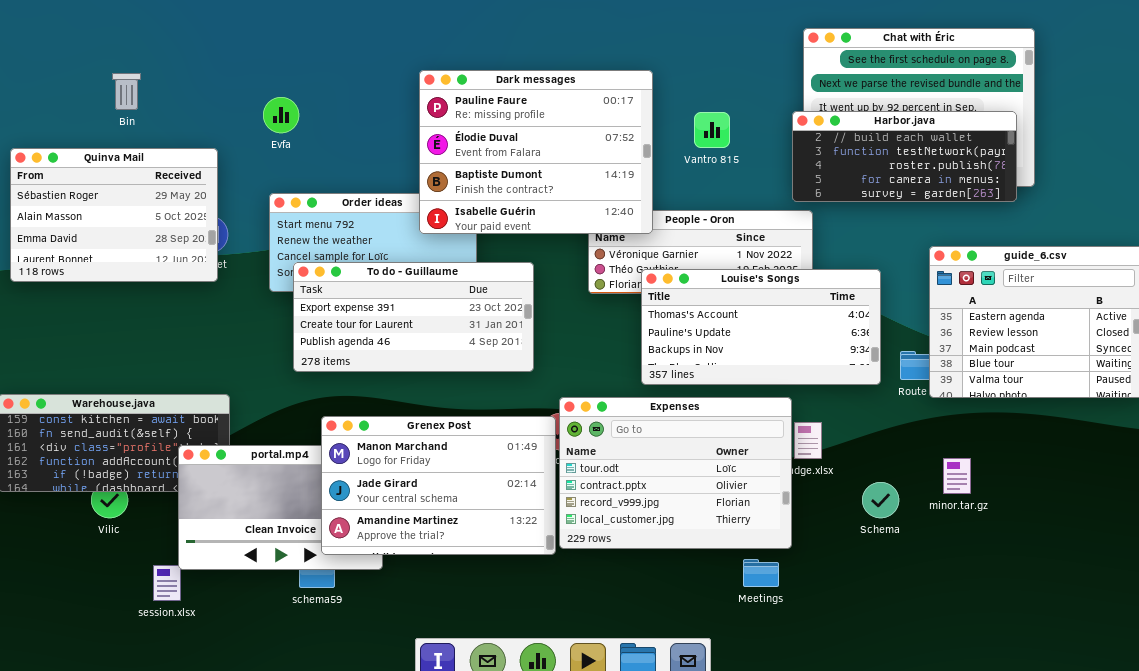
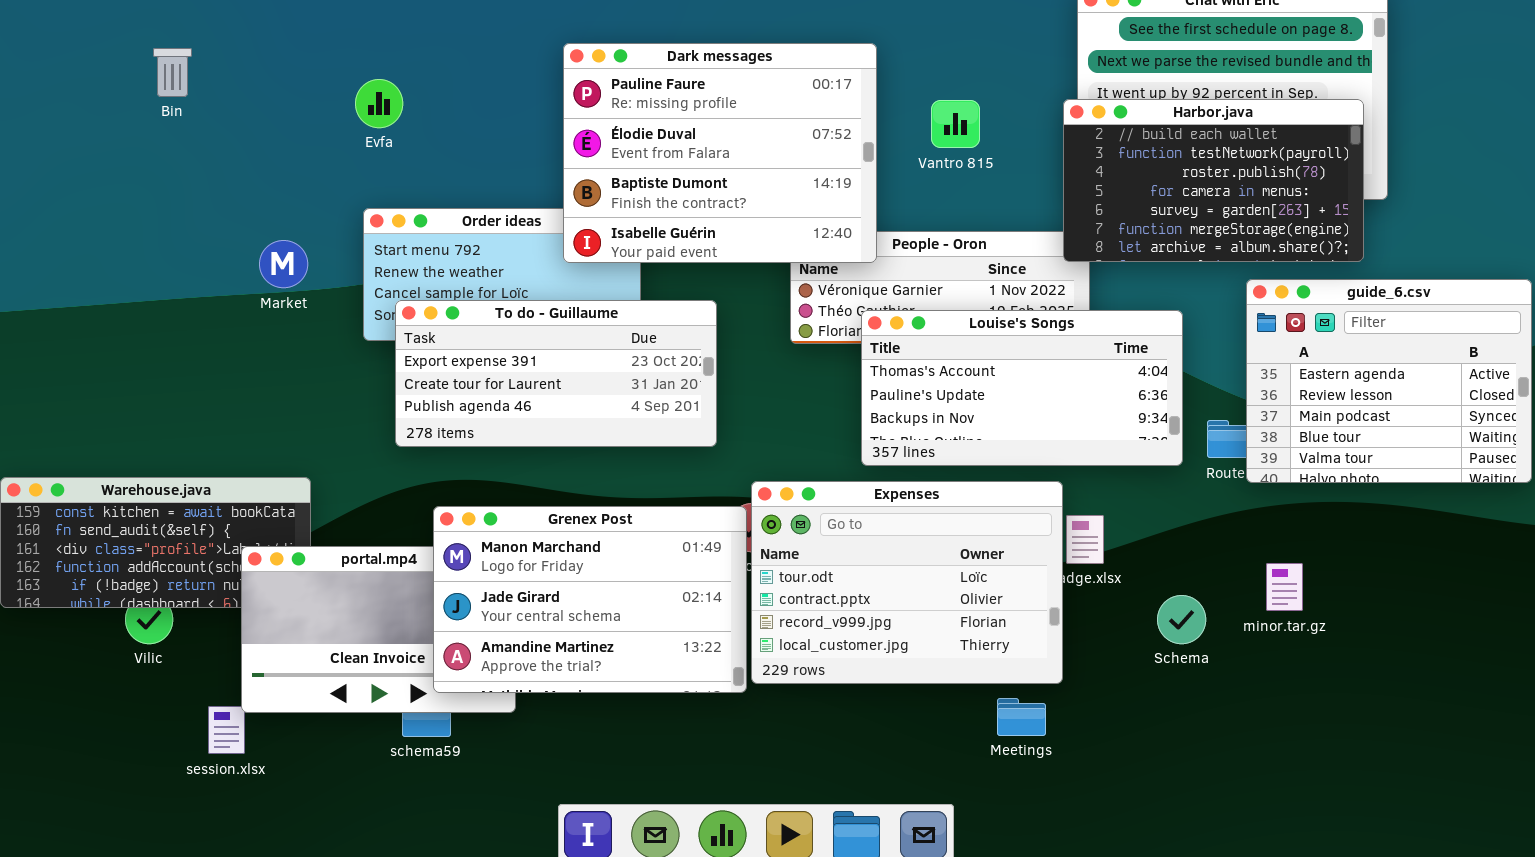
Harbor.java: [792,111,1017,202] -> [1063,99,1364,262], resized
Quinva Mail: [10,148,218,282] -> none, closed

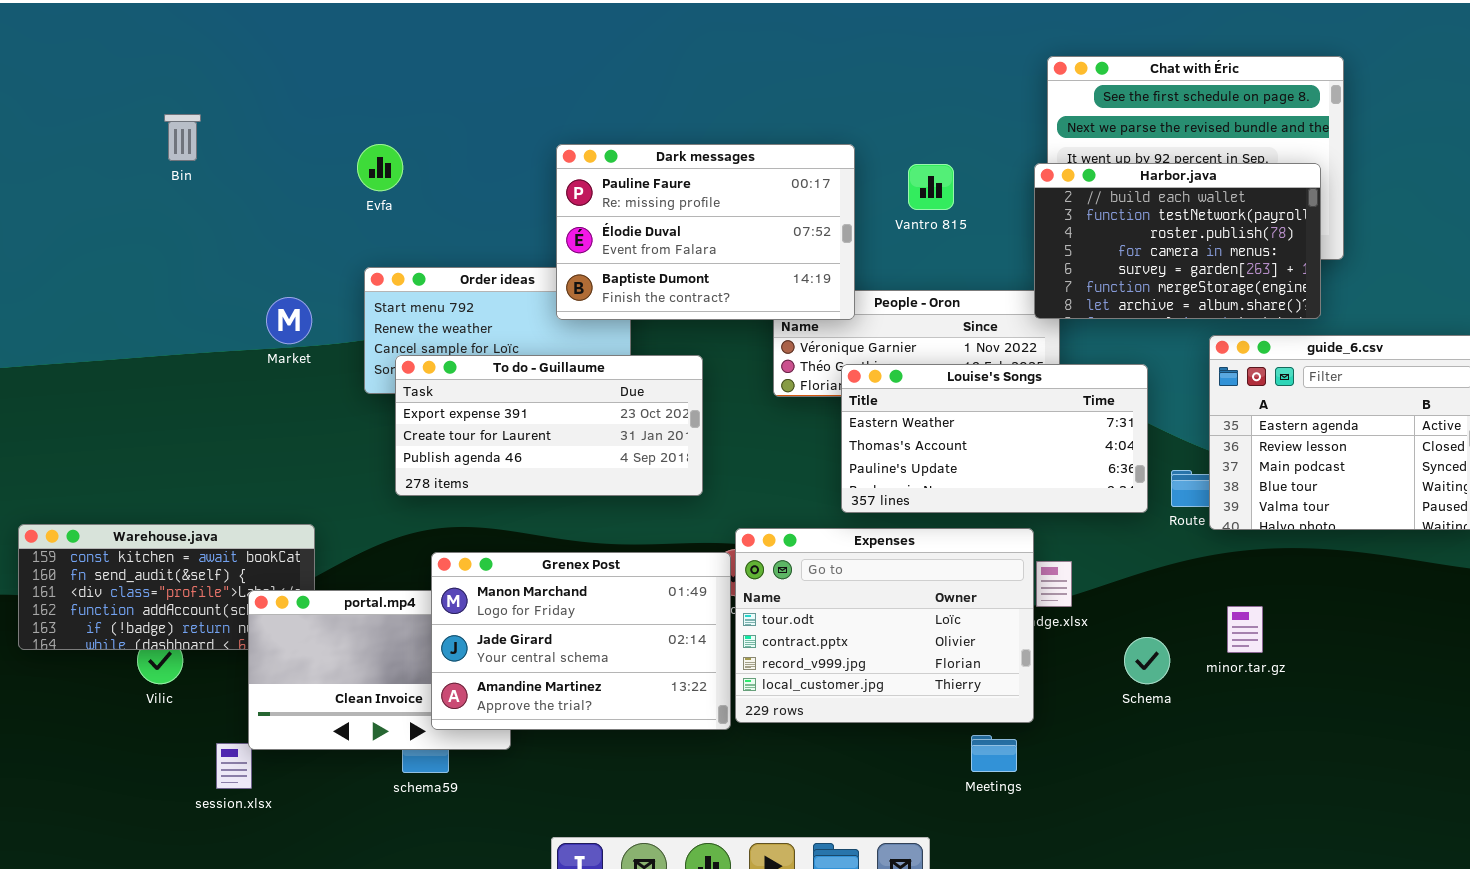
Dark messages: [563,43,877,263] -> [556,144,855,320], resized
Louise's Songs: [861,310,1183,466] -> [841,364,1148,513], scrolled up 1 row

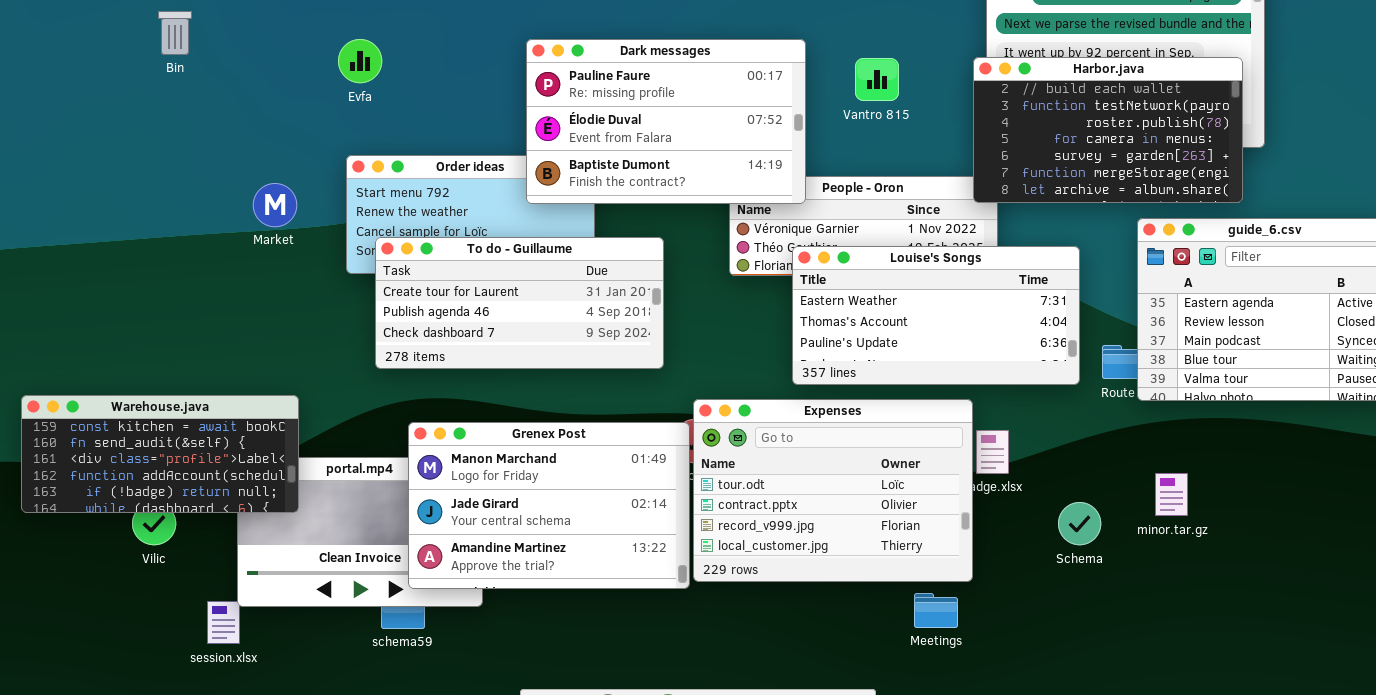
To do - Guillaume: [395,355,703,496] -> [375,237,664,369], scrolled down 1 row
Warehouse.java: [18,524,315,650] -> [21,395,299,513], raised

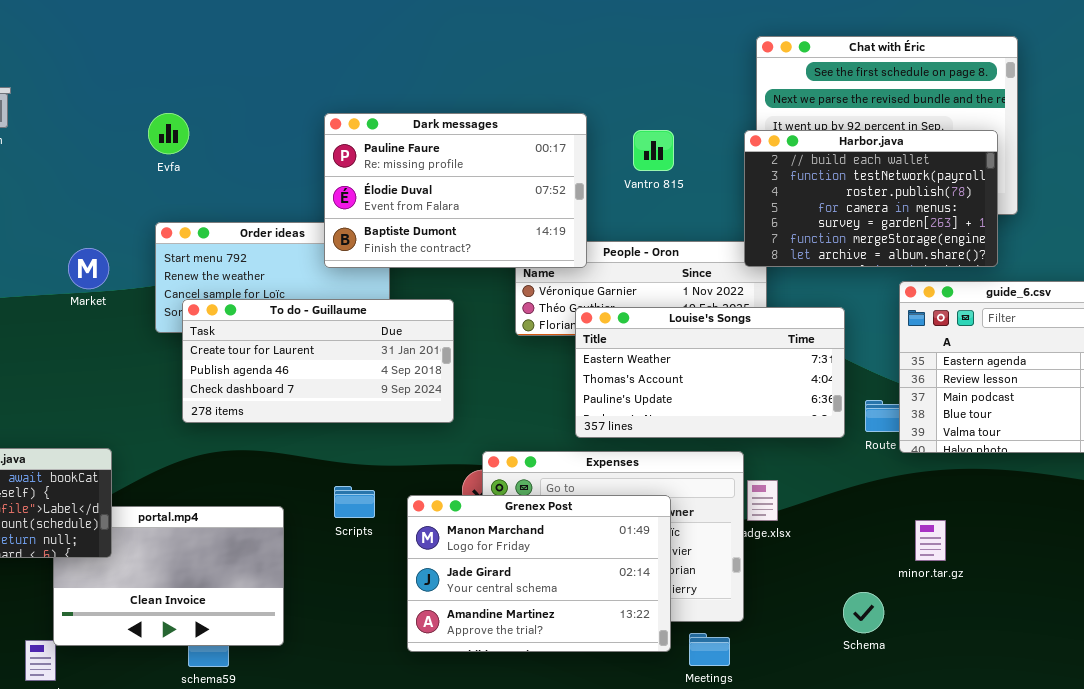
Grenex Post: [408,422,690,589] -> [407,495,671,652], moved
Schema: [1058,502,1101,545] -> [843,592,884,633], moved

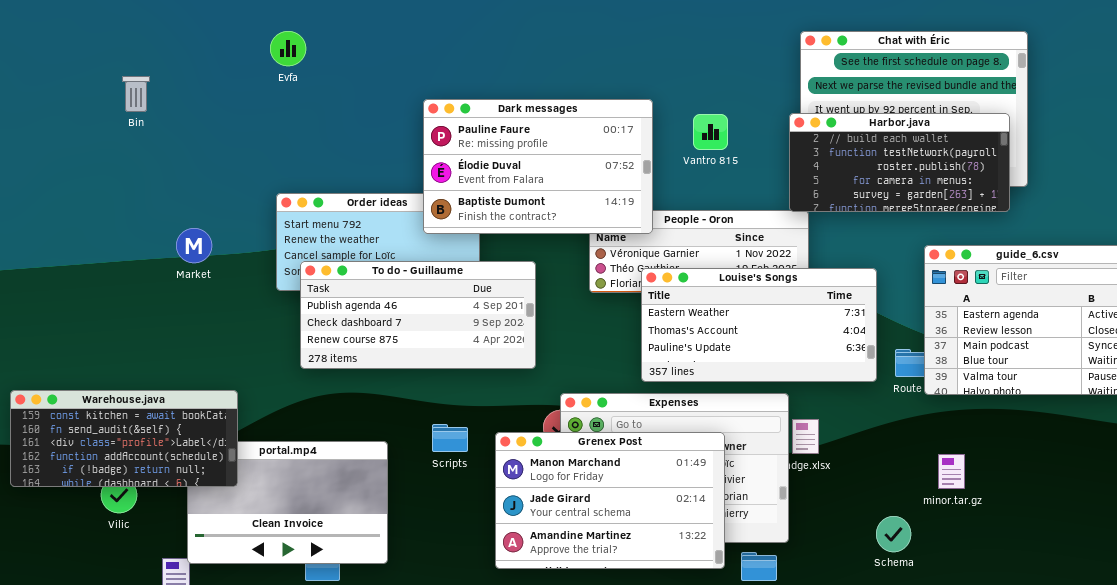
Evfa: [148,113,189,154] -> [270,31,306,66], moved
Harbor.java: [744,130,998,267] -> [789,113,1010,212], resized
Market: [68,248,109,289] -> [176,228,212,263], moved
To do - Guillaume: [182,299,454,423] -> [300,261,536,369], scrolled down 1 row

